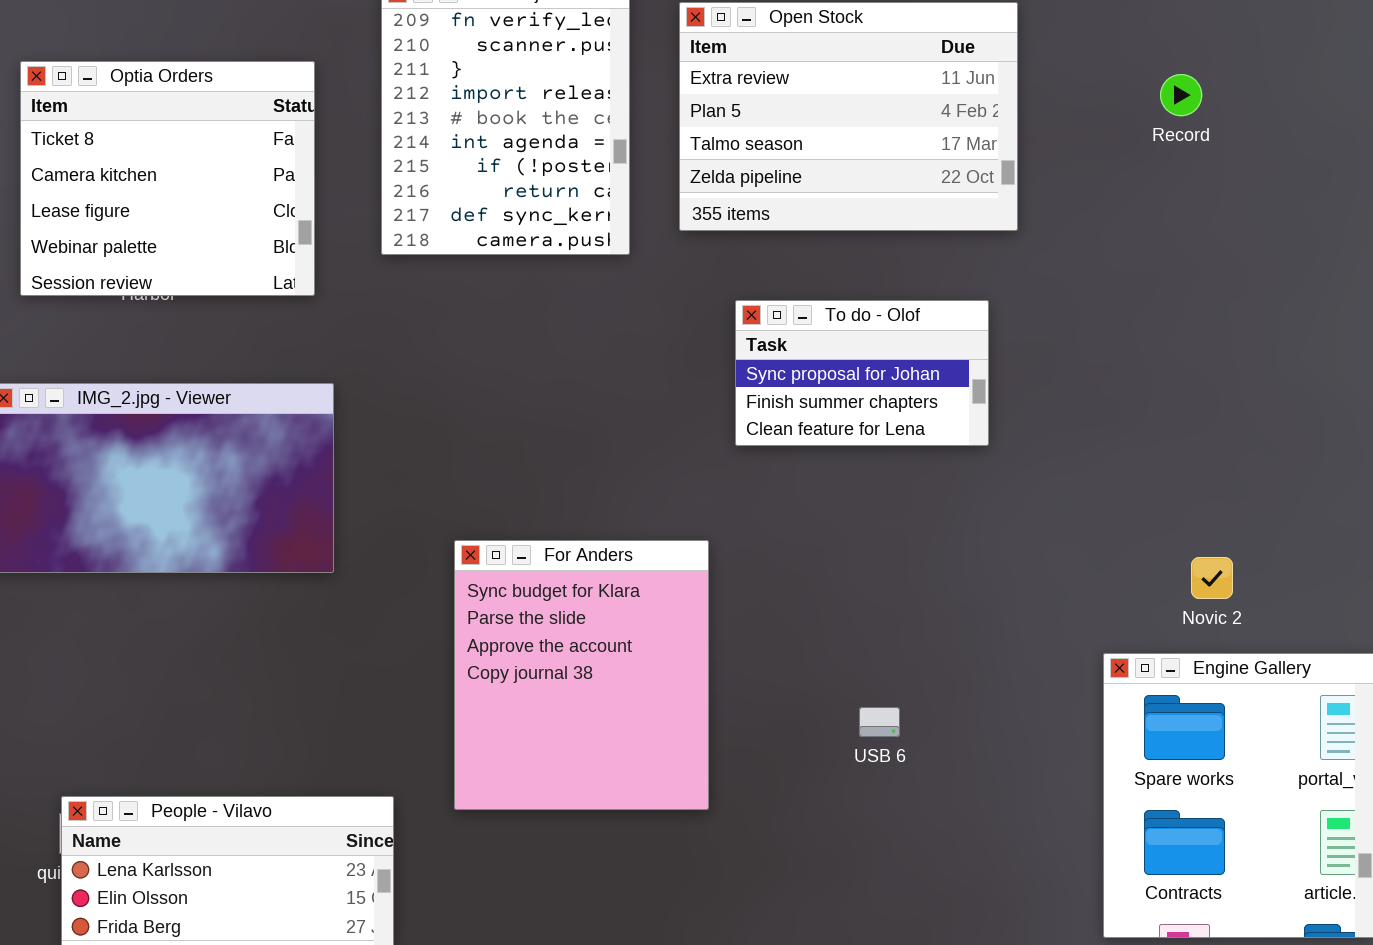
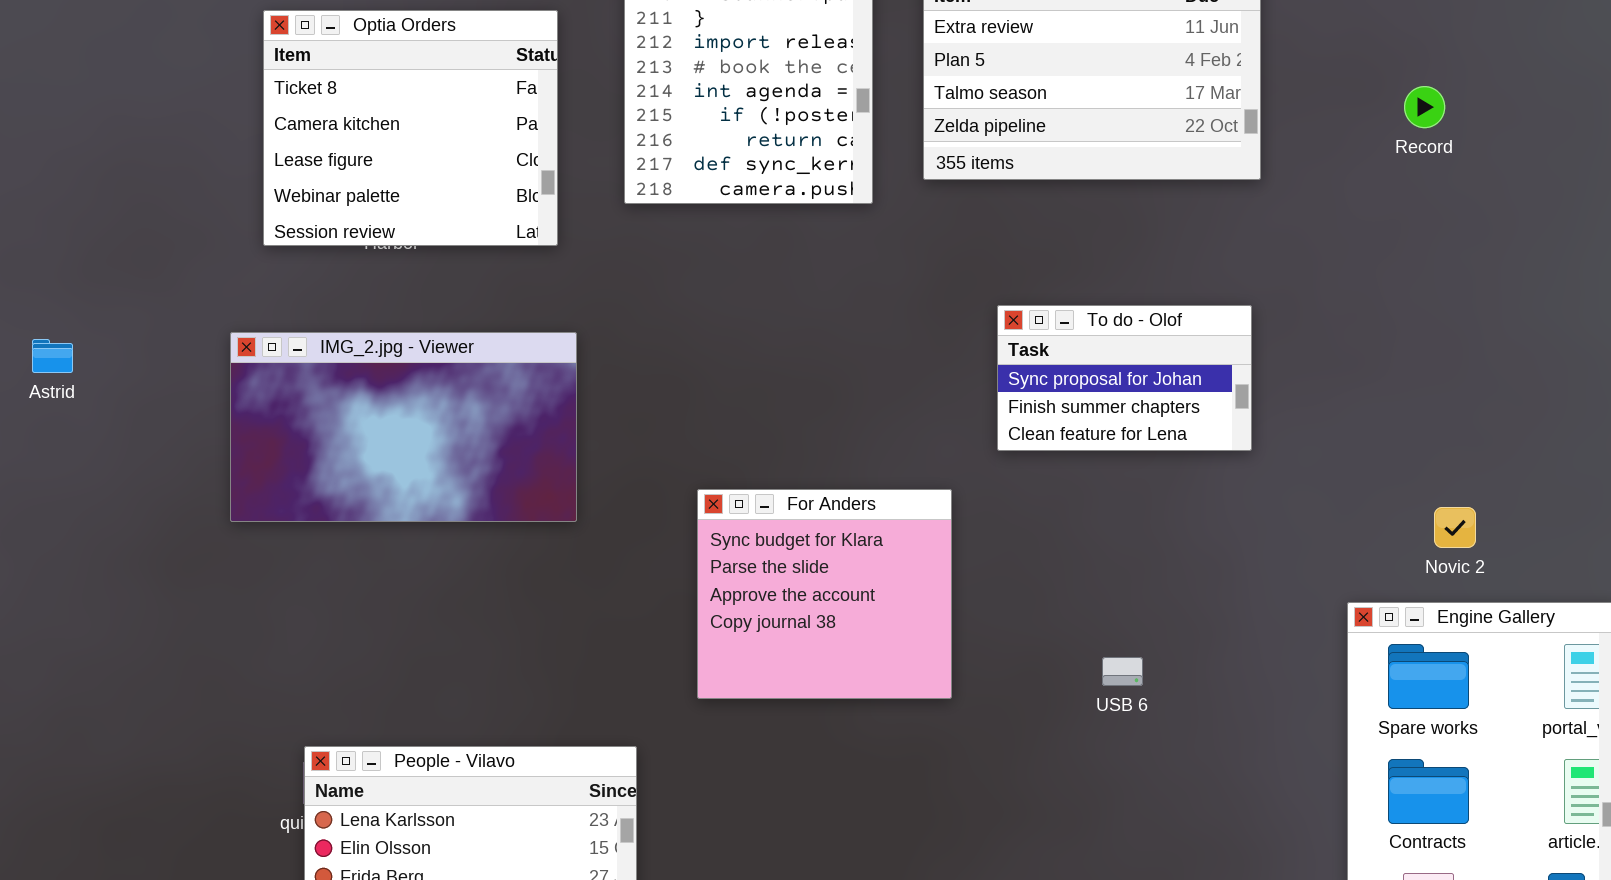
Record: [1160,74,1202,116] -> [1404,86,1445,128], moved
To do - Olof: [735,300,989,446] -> [997,305,1252,451], moved
For Anders: [454,540,709,810] -> [697,489,952,699], resized

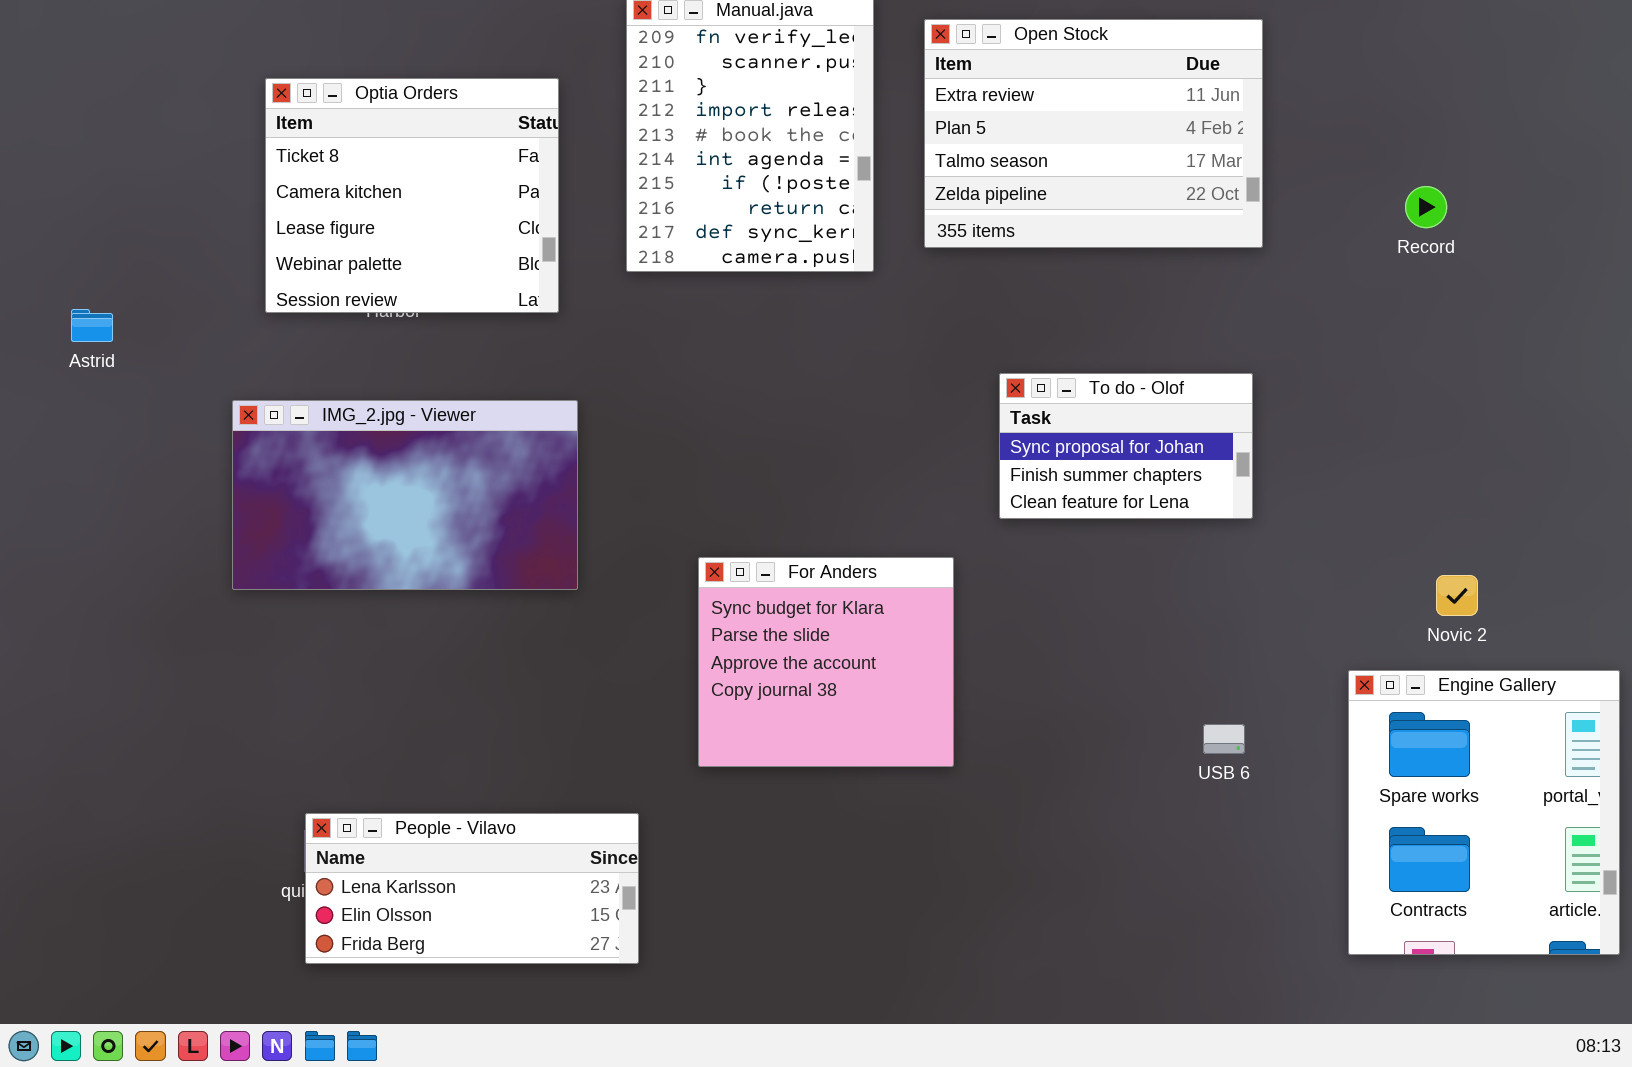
Record: [1404,86,1445,128] -> [1405,186,1447,228], moved
Astrid: [32,339,73,373] -> [71,309,113,342], moved
USB 6: [1102,657,1143,686] -> [1203,724,1245,754], moved

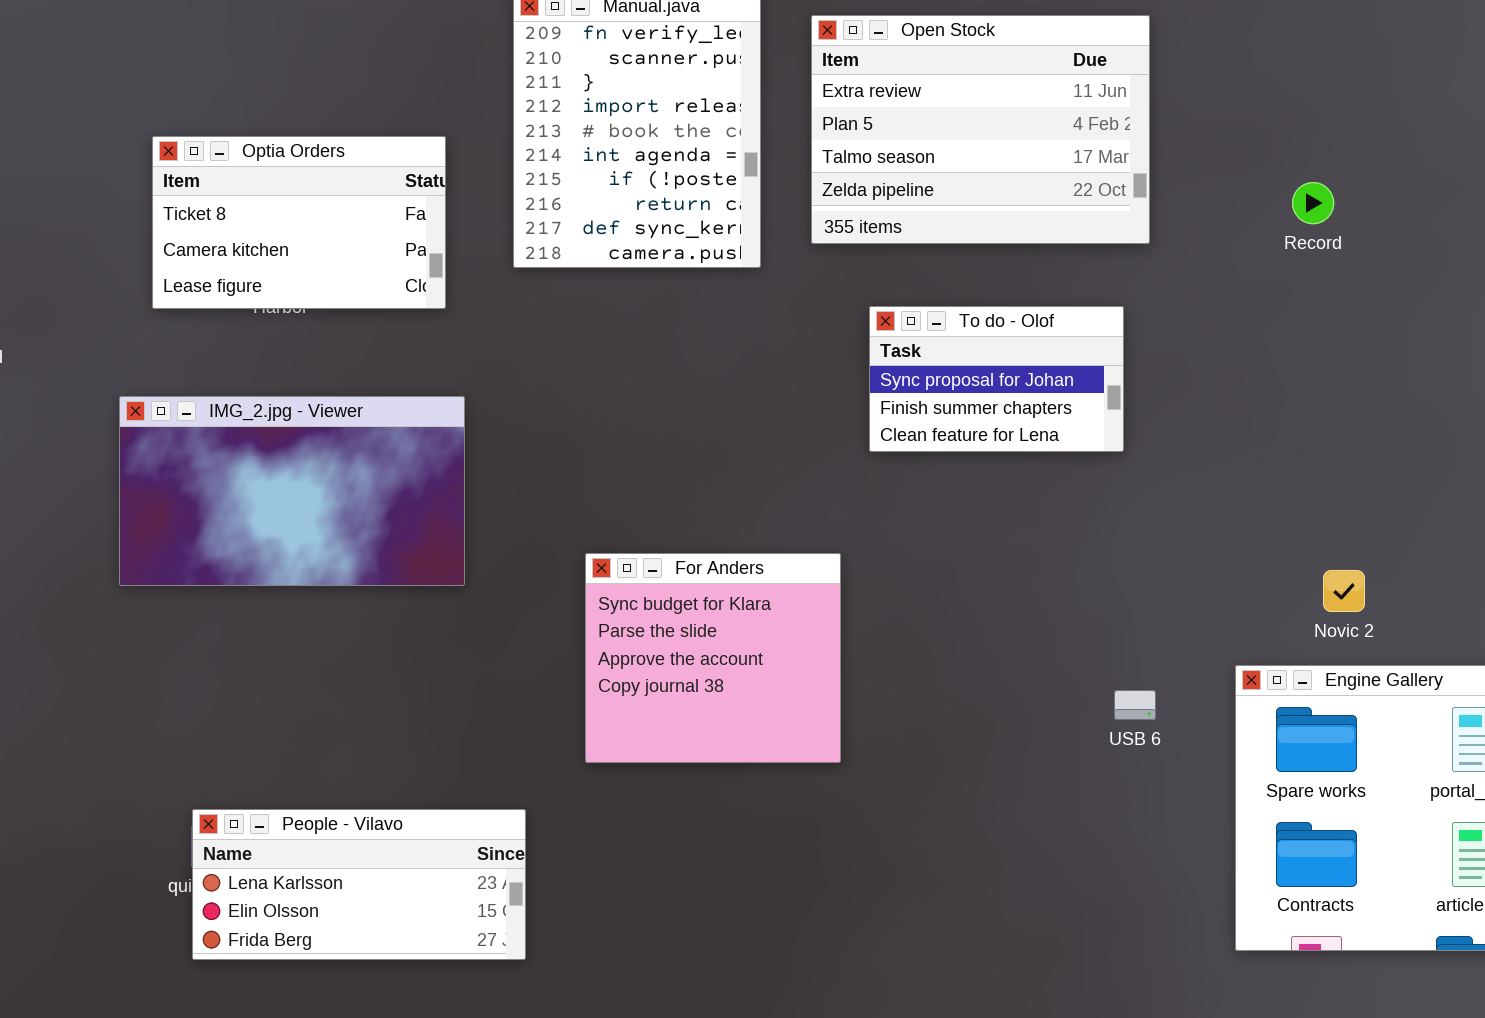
Optia Orders: [265,78,559,313] -> [152,136,446,309], resized
To do - Olof: [999,373,1253,519] -> [869,306,1124,452], moved
USB 6: [1203,724,1245,754] -> [1114,690,1156,720], moved

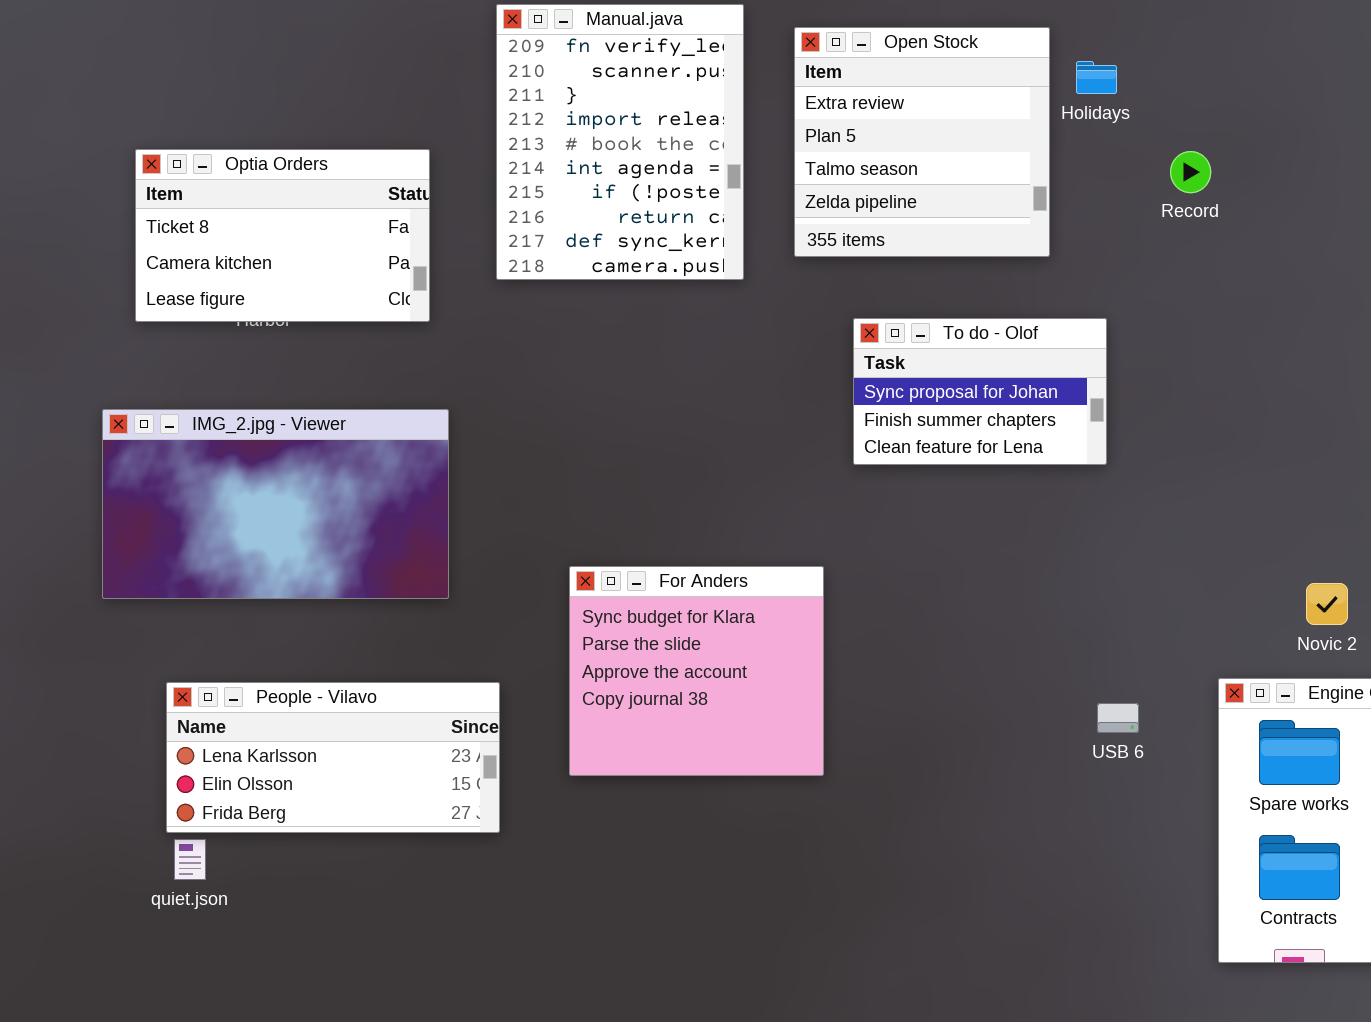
Open Stock: [811,15,1150,244] -> [794,27,1050,257], resized
Record: [1292,182,1334,224] -> [1170,151,1211,193], moved
People - Vilavo: [192,809,526,960] -> [166,682,500,833], moved

